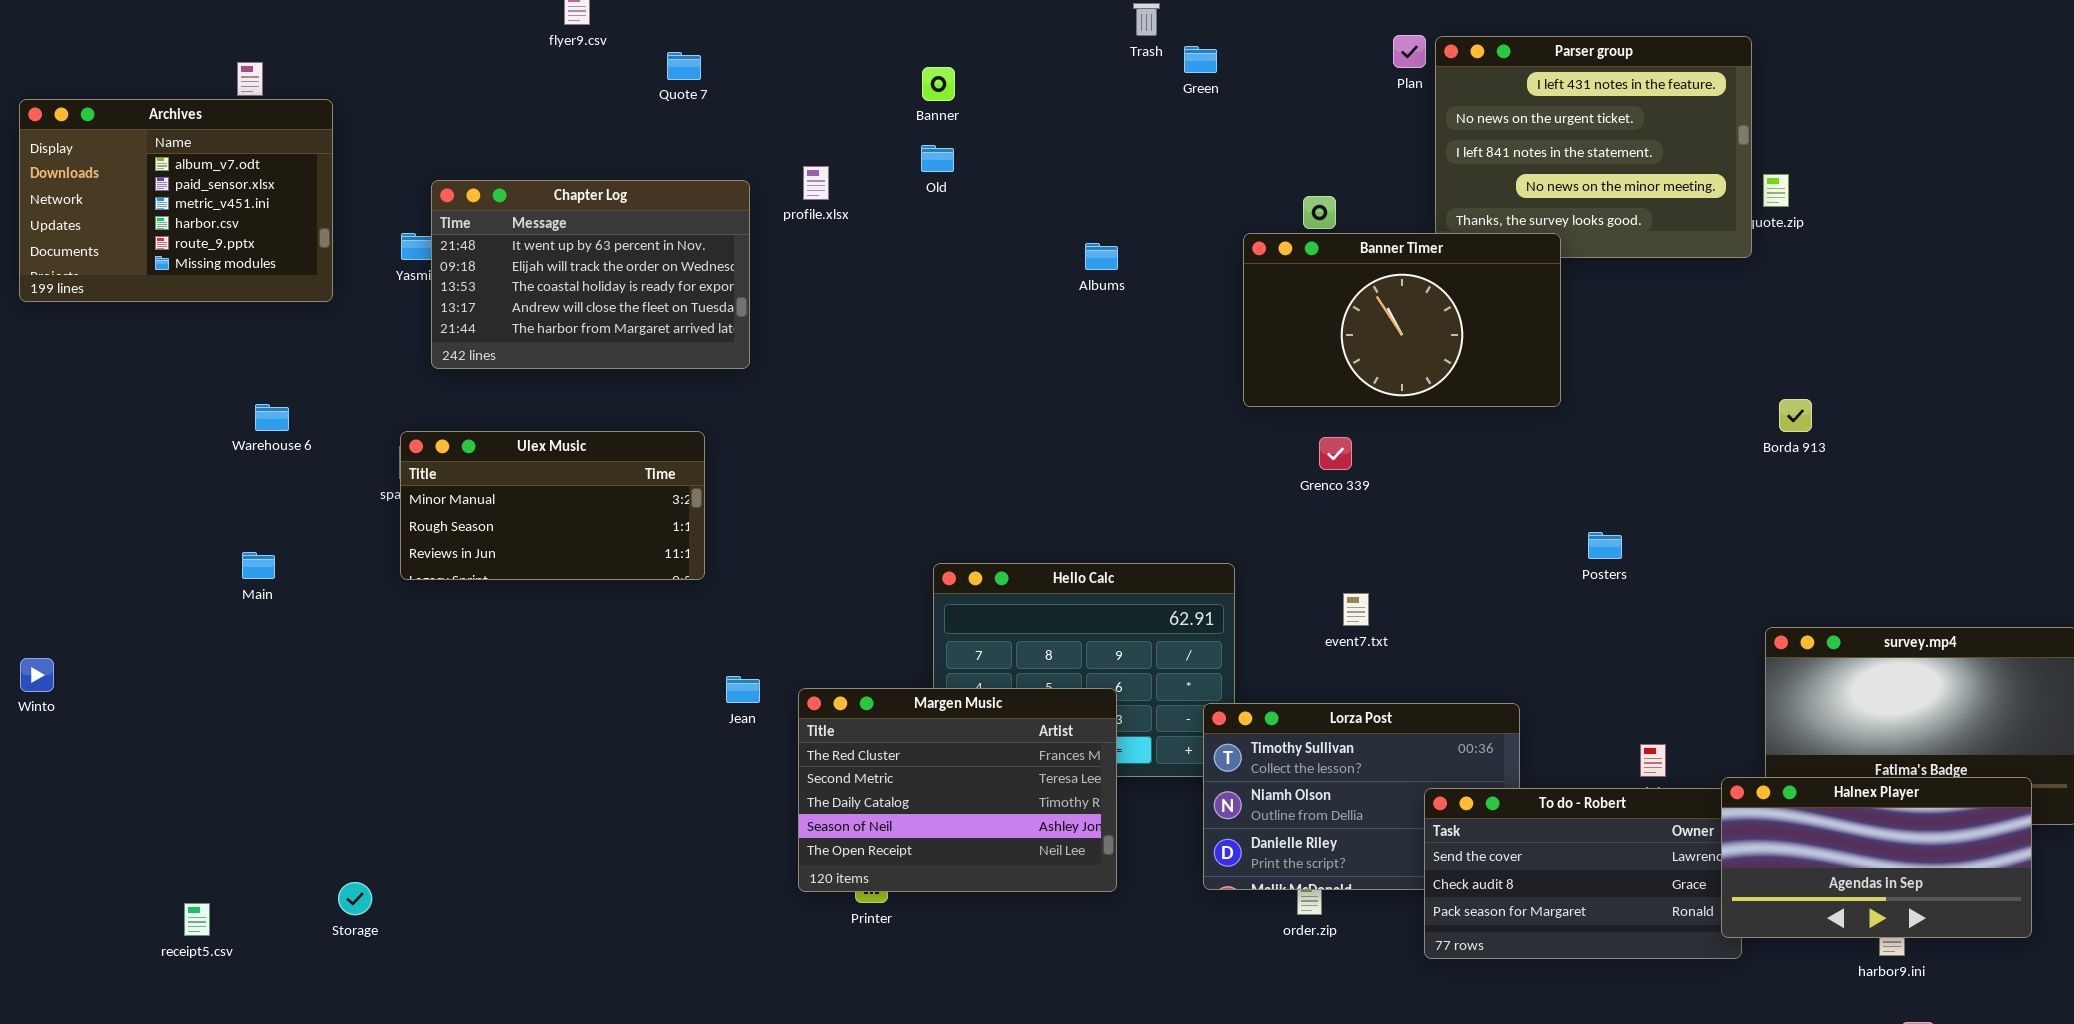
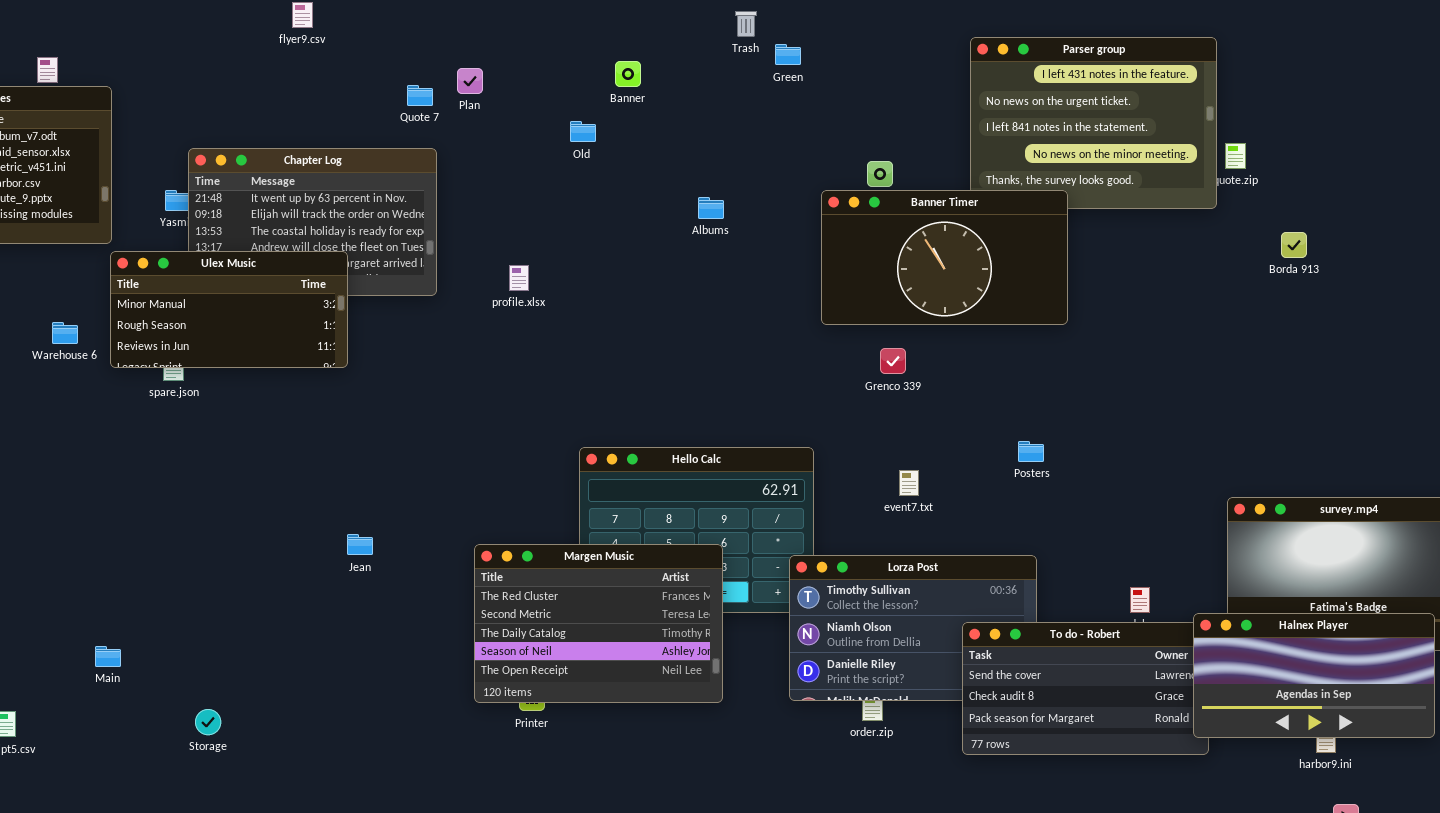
Plan: [1393,35,1426,68] -> [457,68,483,94], moved
Quote 7: [667,52,701,80] -> [407,85,433,106], moved
Banner: [922,67,955,101] -> [615,61,641,87], moved
profile.xlsx: [803,166,829,200] -> [509,265,529,291], moved
Borda 913: [1779,399,1812,432] -> [1281,232,1307,258], moved
Ulex Music: [400,431,705,580] -> [110,251,348,368], moved
Posters: [1588,532,1622,559] -> [1018,441,1044,462], moved
Main: [242,552,275,579] -> [95,646,121,667], moved
Jean: [726,676,760,703] -> [347,534,373,555], moved
Storage: [338,882,372,915] -> [195,709,221,735], moved

